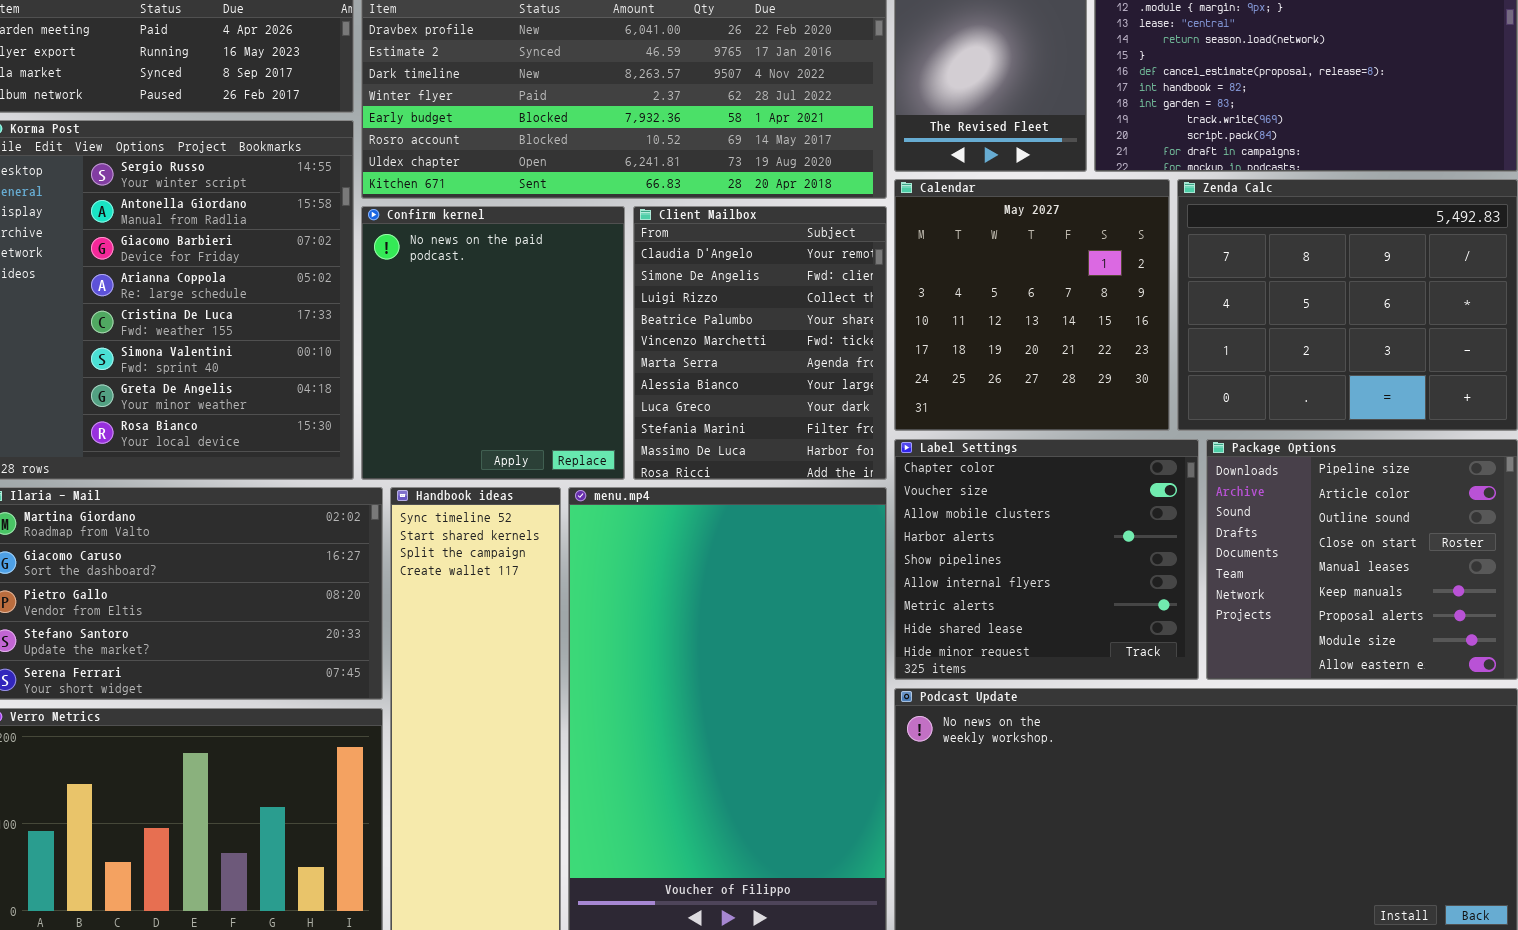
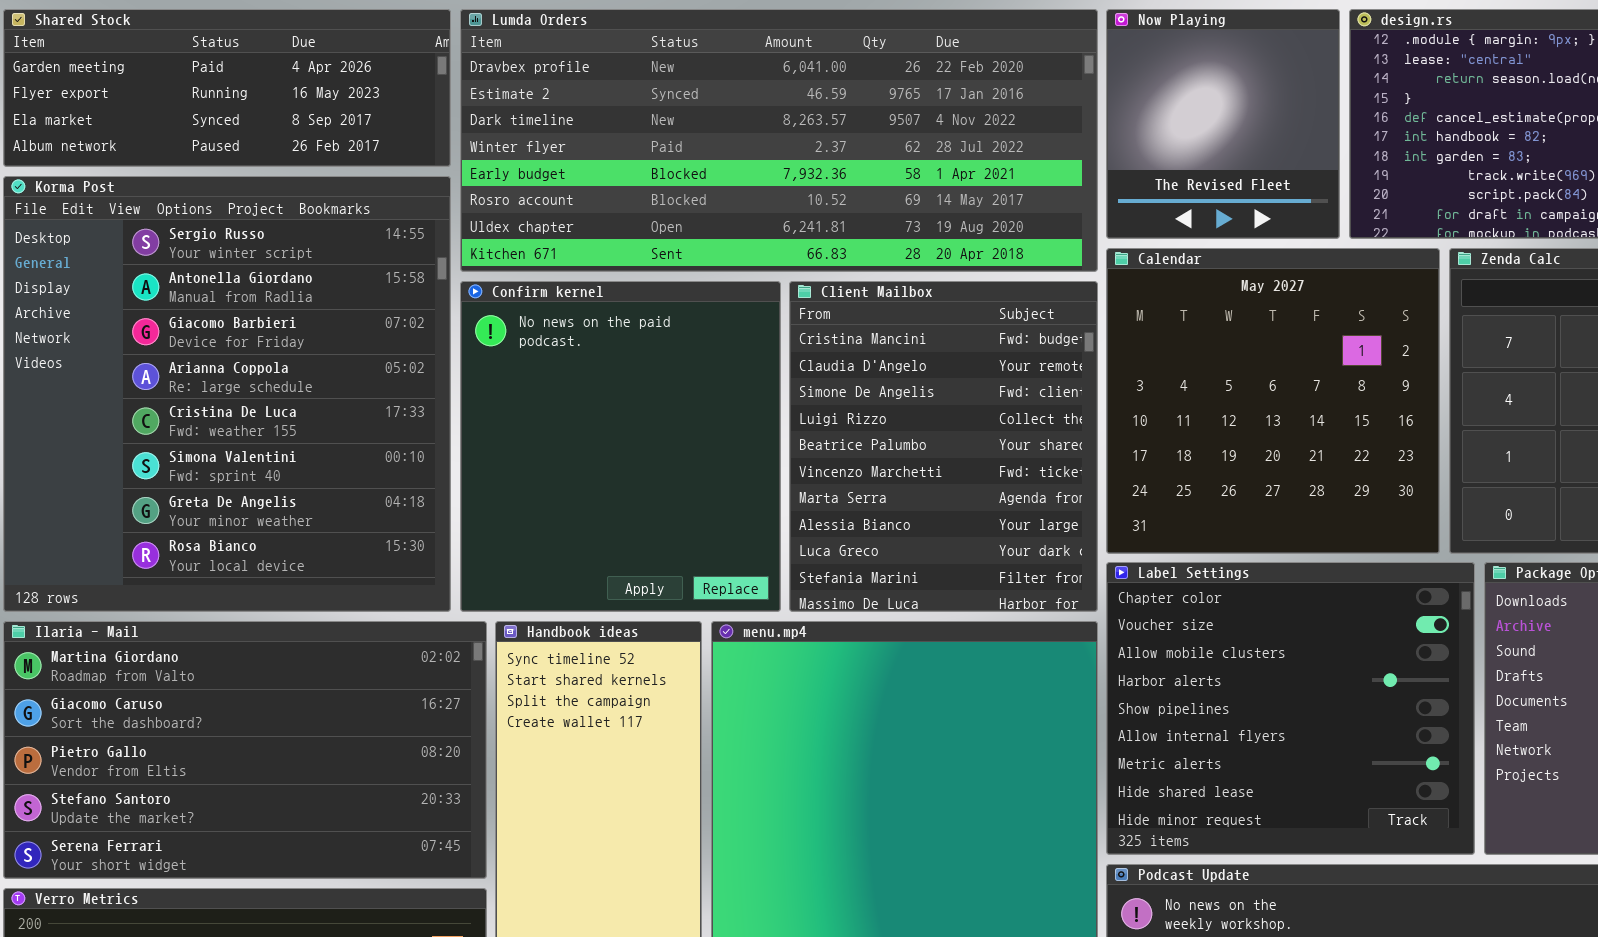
Client Mailbox: [633,206,887,480] -> [789,281,1098,612], scrolled up 1 row

